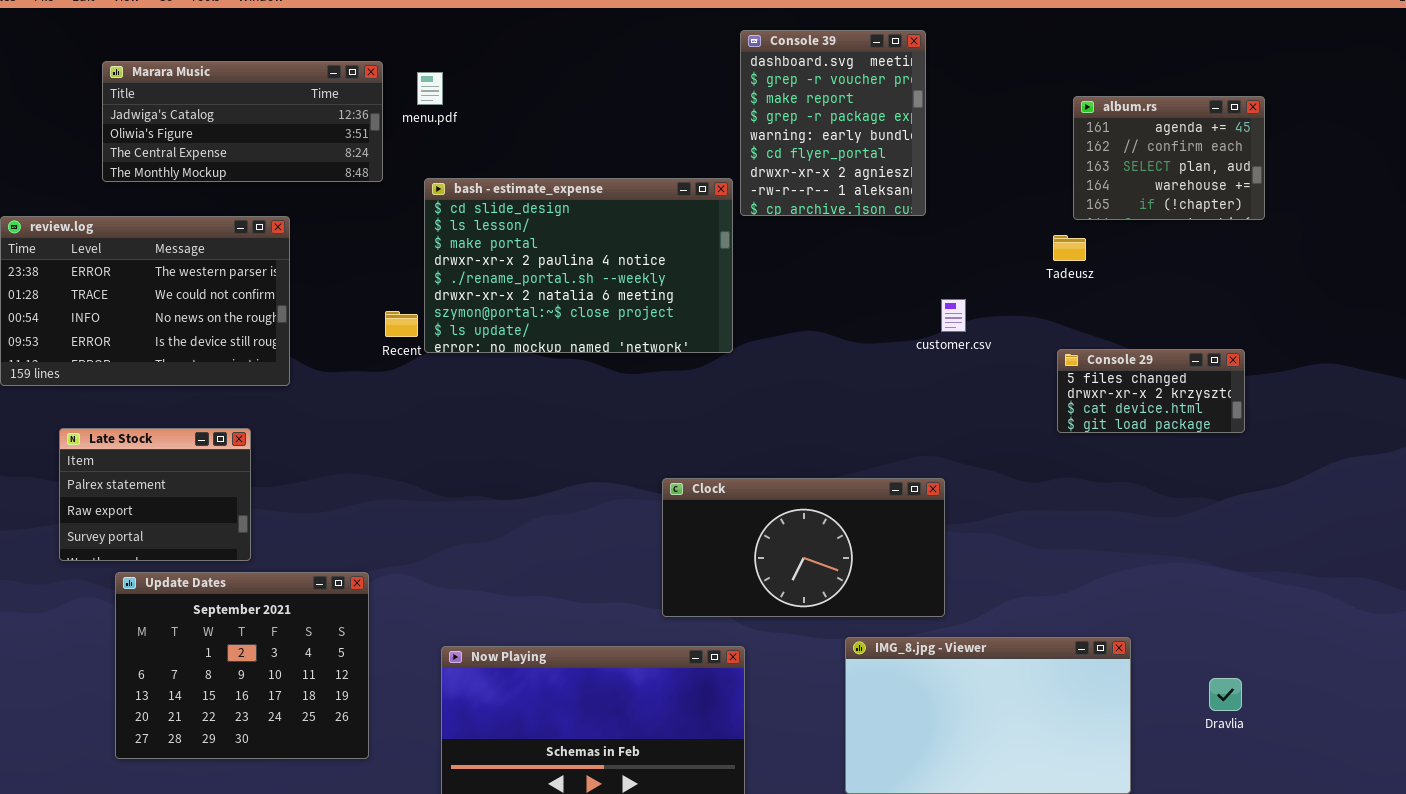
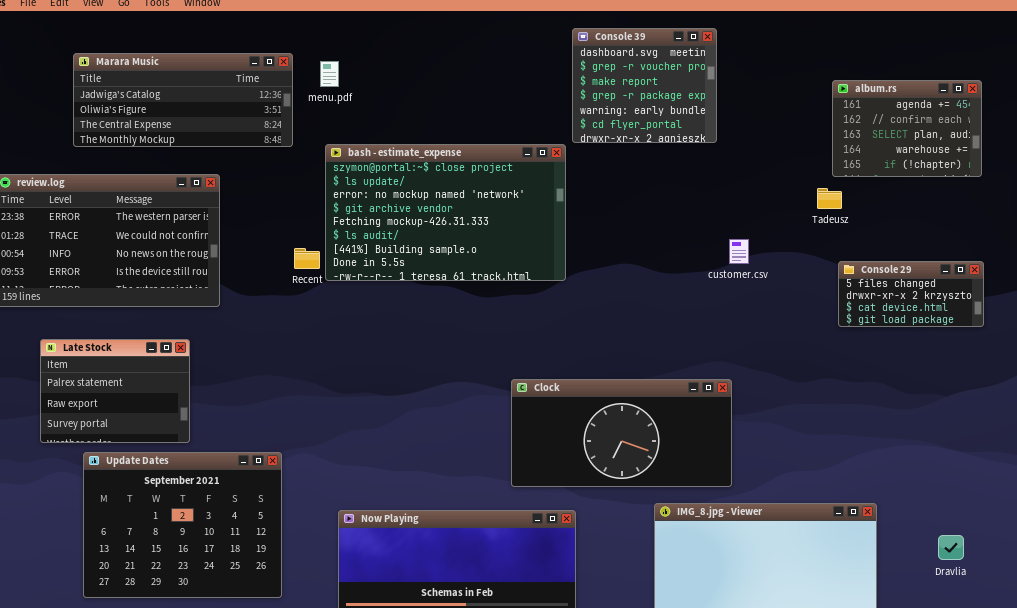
Console 39: [740,30,926,216] -> [572,28,717,143], resized
bash - estimate_expense: [424,178,733,353] -> [325,144,566,281], scrolled down 6 rows
Console 29: [1057,349,1245,433] -> [838,261,984,327], moved

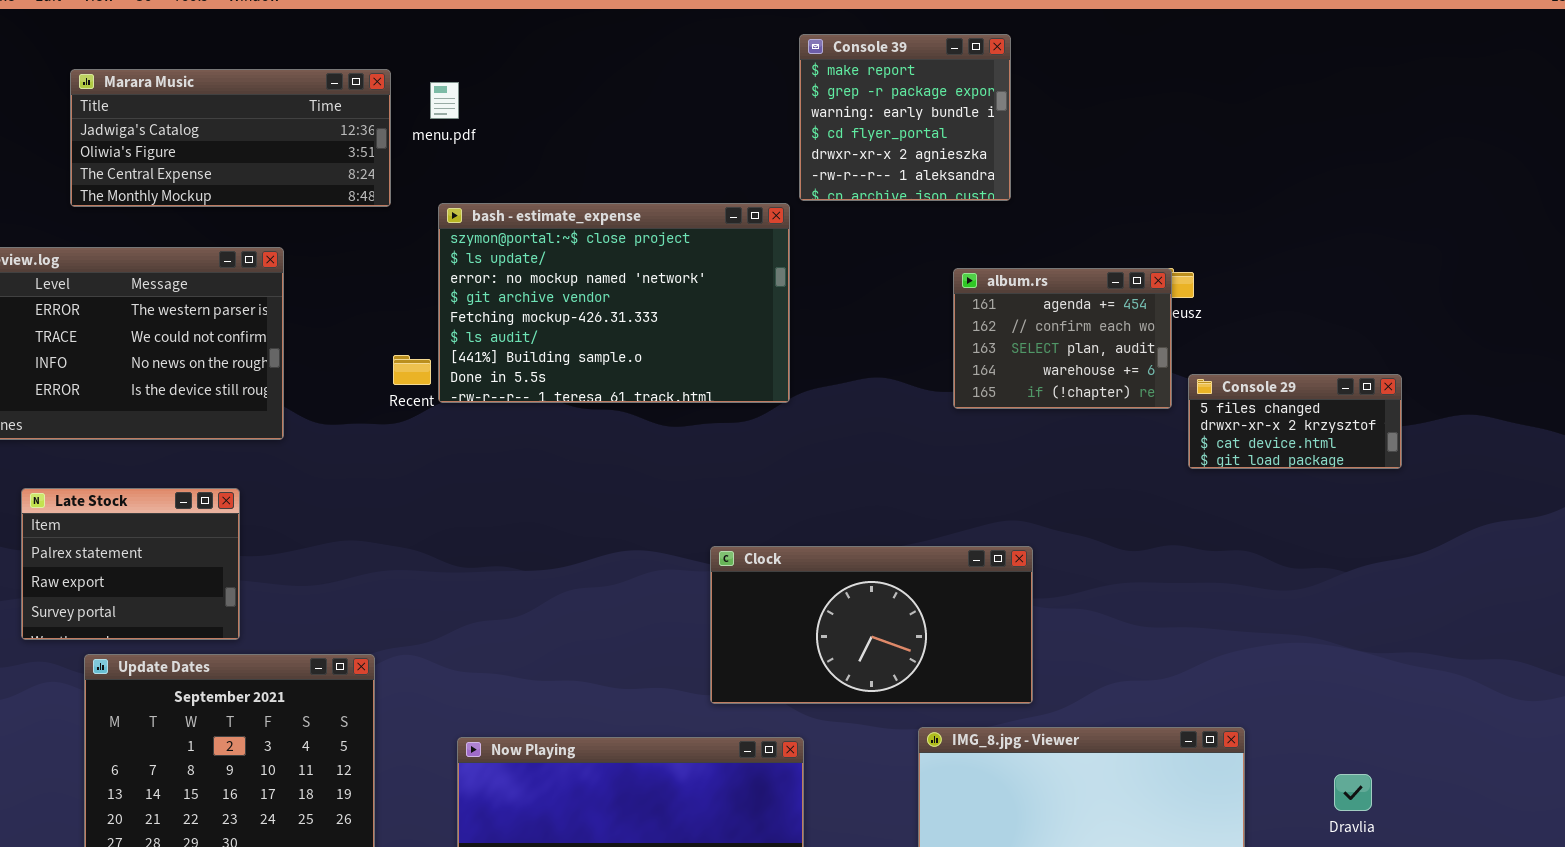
Console 39: [572,28,717,143] -> [799,34,1011,201], scrolled down 2 rows
album.rs: [832,80,982,177] -> [953,268,1172,409], moved

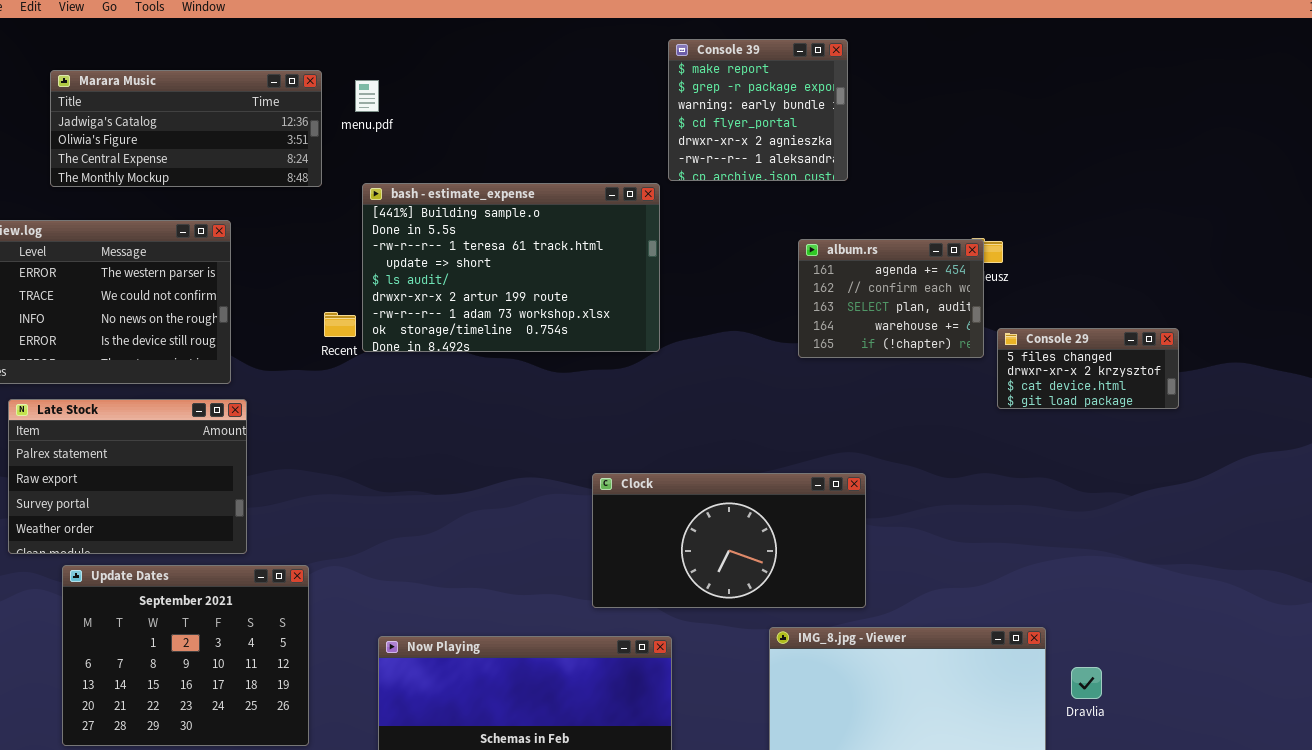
bash - estimate_expense: [438,203,790,403] -> [362,183,660,352], scrolled down 6 rows
Late Stock: [21,488,240,640] -> [8,399,247,554], resized
Dravlia: [1334,774,1372,811] -> [1071,667,1102,699], moved

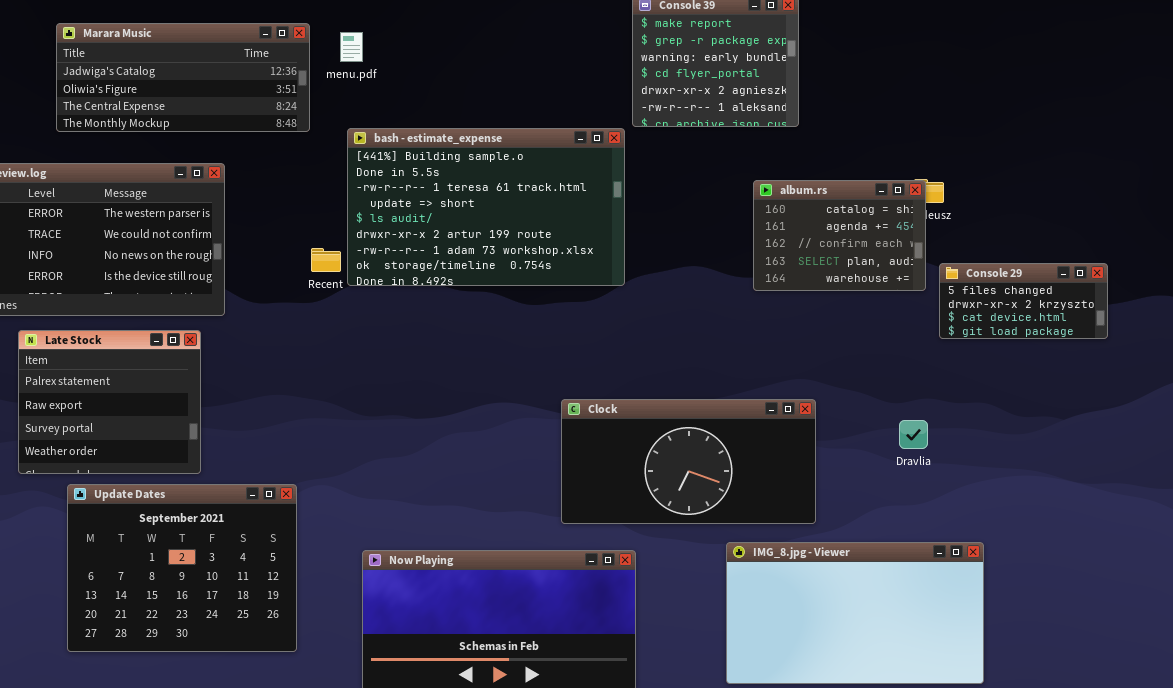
album.rs: [798,239,984,358] -> [753,180,926,291], scrolled up 1 row
Late Stock: [8,399,247,554] -> [18,330,201,474], resized
Dravlia: [1071,667,1102,699] -> [899,420,928,449], moved

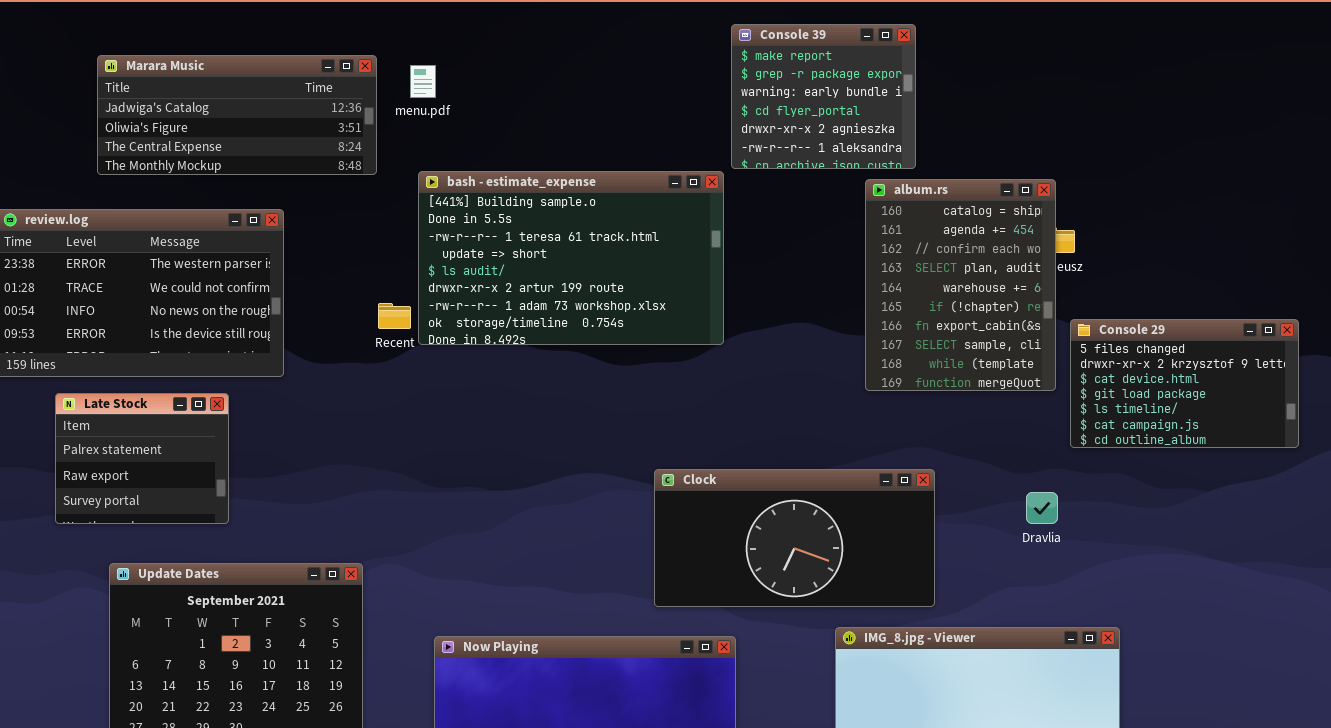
album.rs: [753,180,926,291] -> [865,179,1056,391], moved, resized
Console 29: [939,263,1108,339] -> [1070,319,1299,448], resized
Late Stock: [18,330,201,474] -> [55,393,229,524], resized

